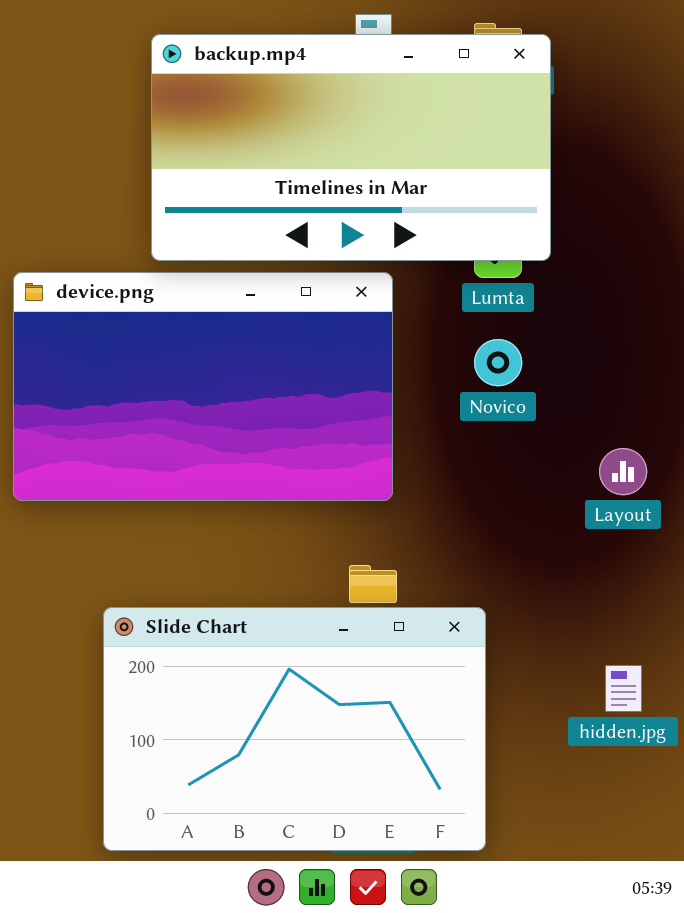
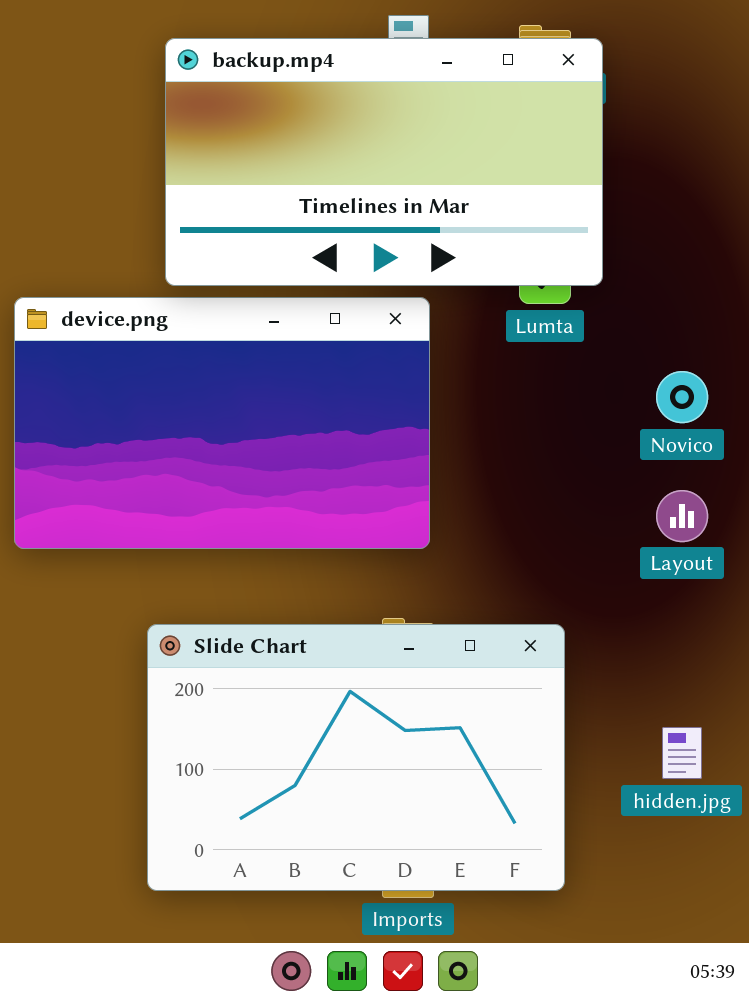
Novico: [474,339,522,386] -> [656,371,708,423], moved
Slide Chart: [103,607,486,851] -> [147,624,565,891], moved

